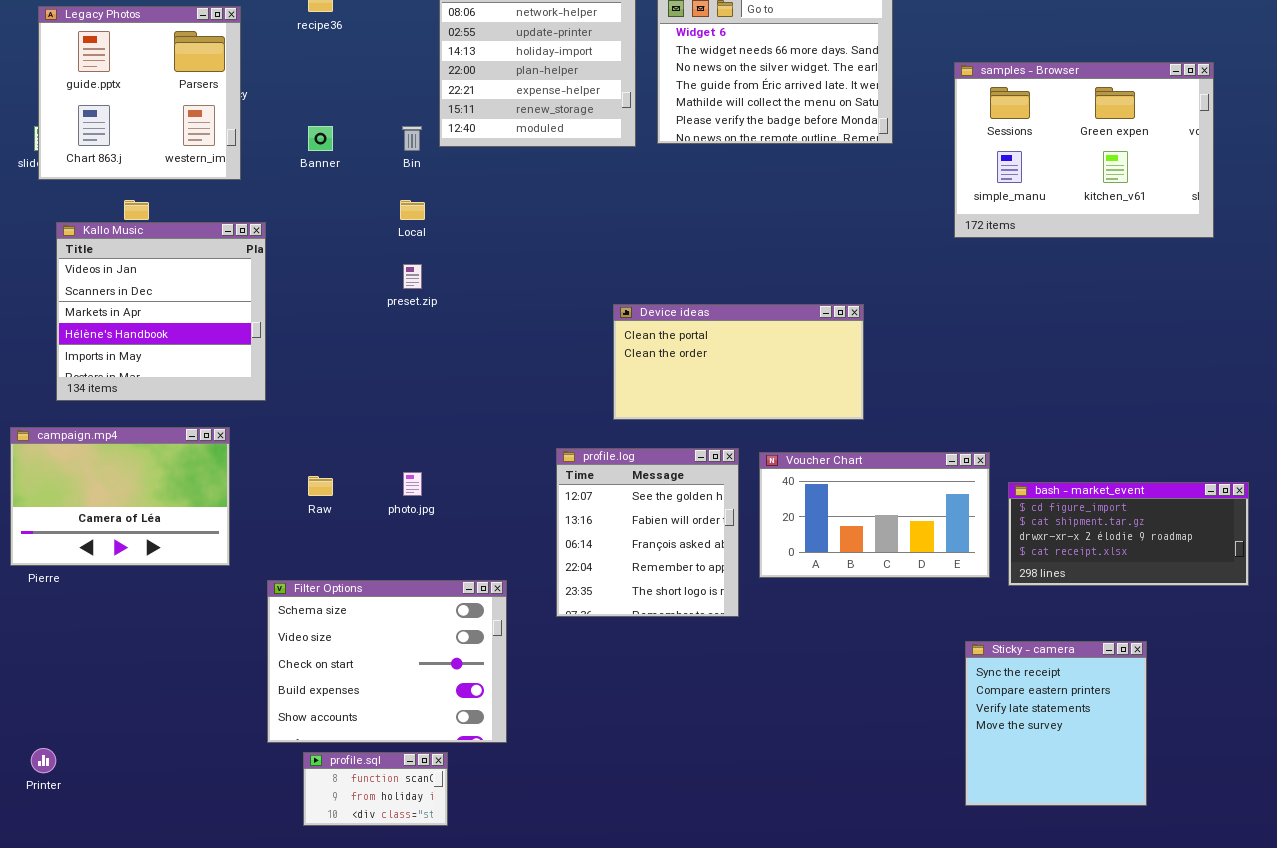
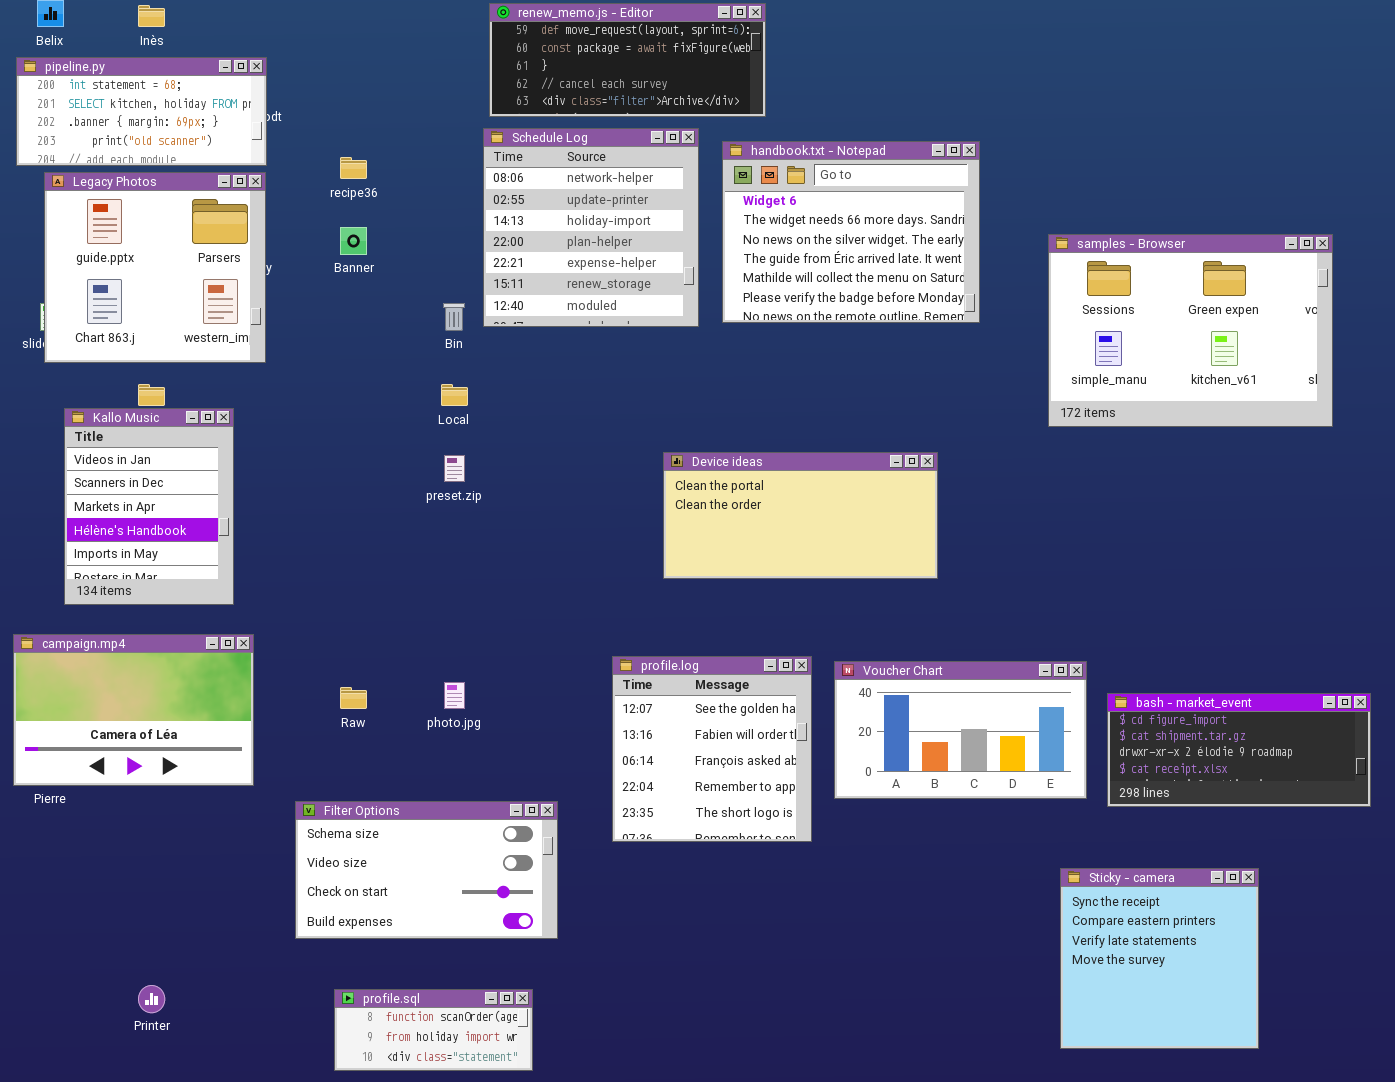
Banner: [308,126,333,151] -> [340,227,367,255], moved
Kallo Music: [56,222,266,401] -> [64,408,234,605], resized
Device ideas: [613,304,864,420] -> [663,452,938,579], moved
Filter Options: [267,580,507,743] -> [295,801,558,939], resized
Printer: [31,748,56,773] -> [138,985,165,1013], moved
profile.sql: [303,752,448,826] -> [334,989,533,1071], resized

